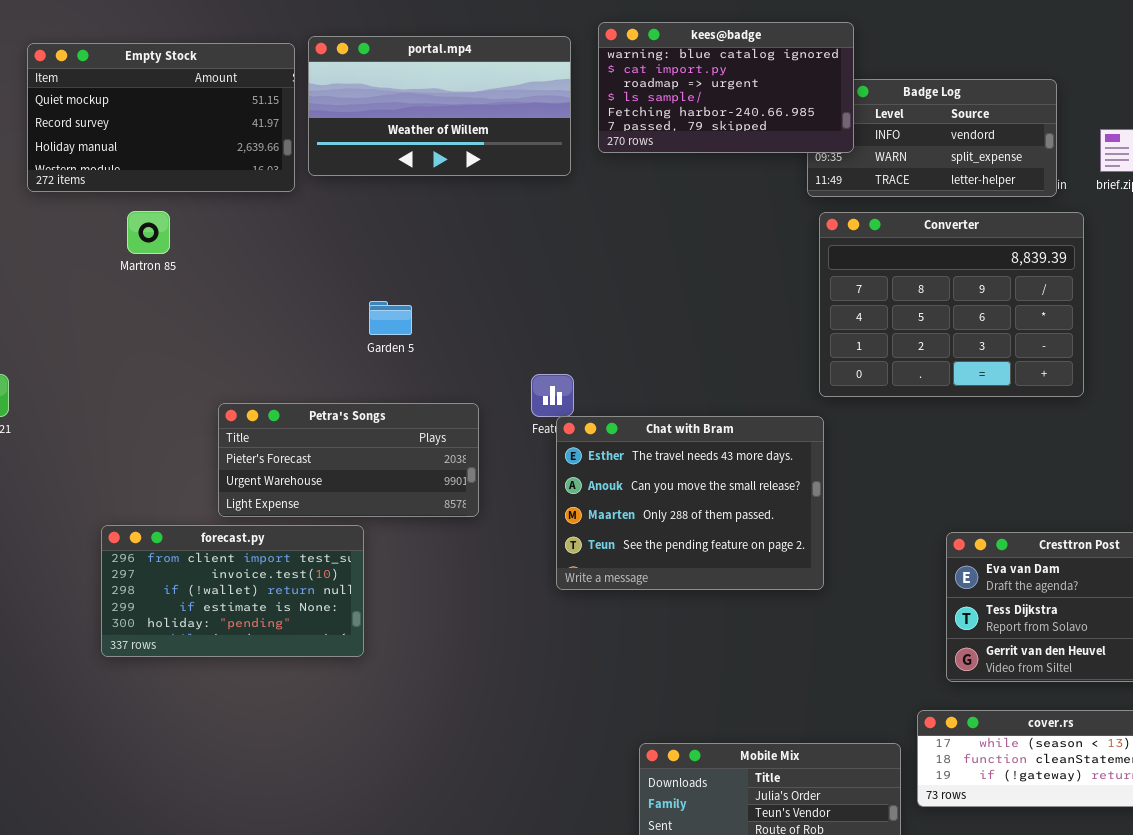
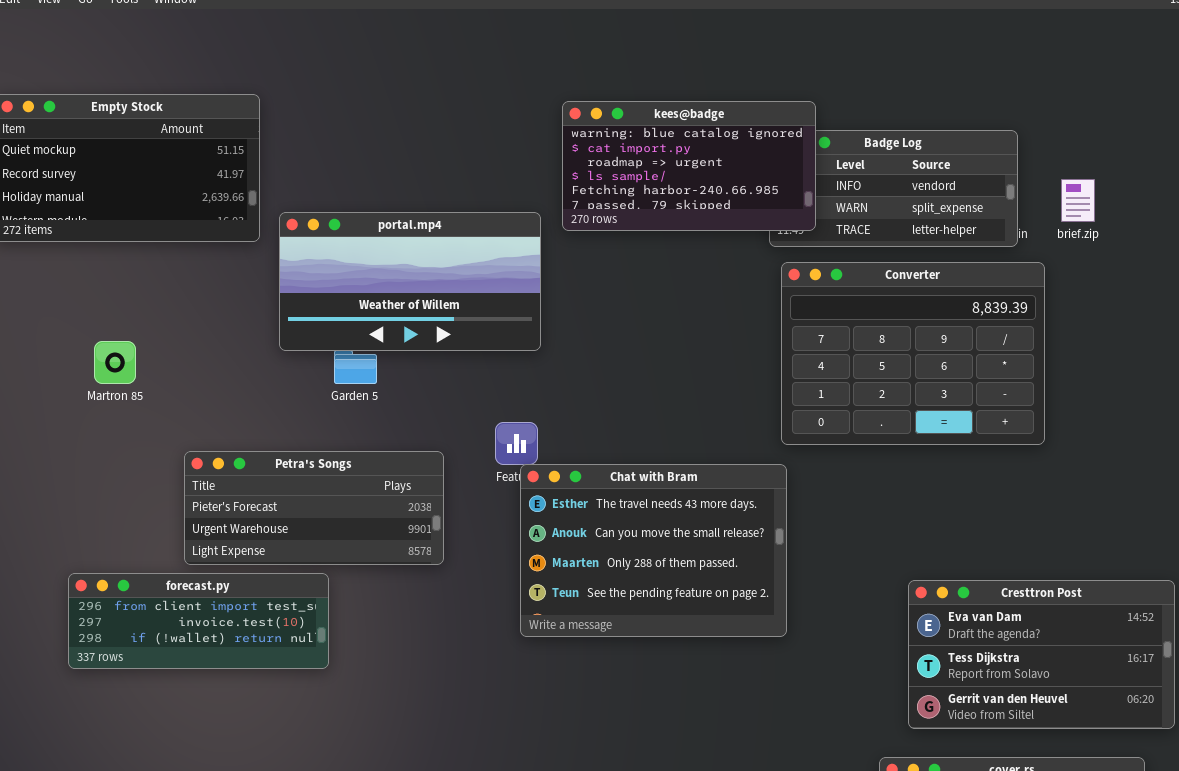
kees@badge: [598,22,854,153] -> [562,101,816,231], moved
portal.mp4: [308,36,571,176] -> [279,212,541,351], moved
Martron 85: [127,211,170,254] -> [94,341,136,384], moved
forecast.py: [101,525,364,657] -> [68,573,329,669], resized

